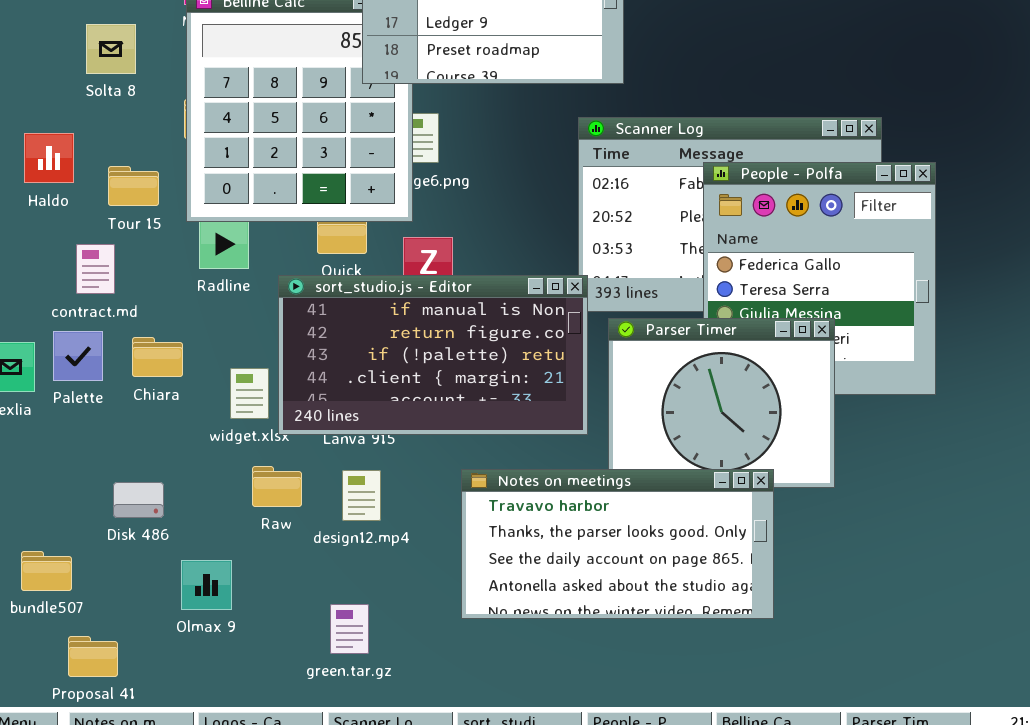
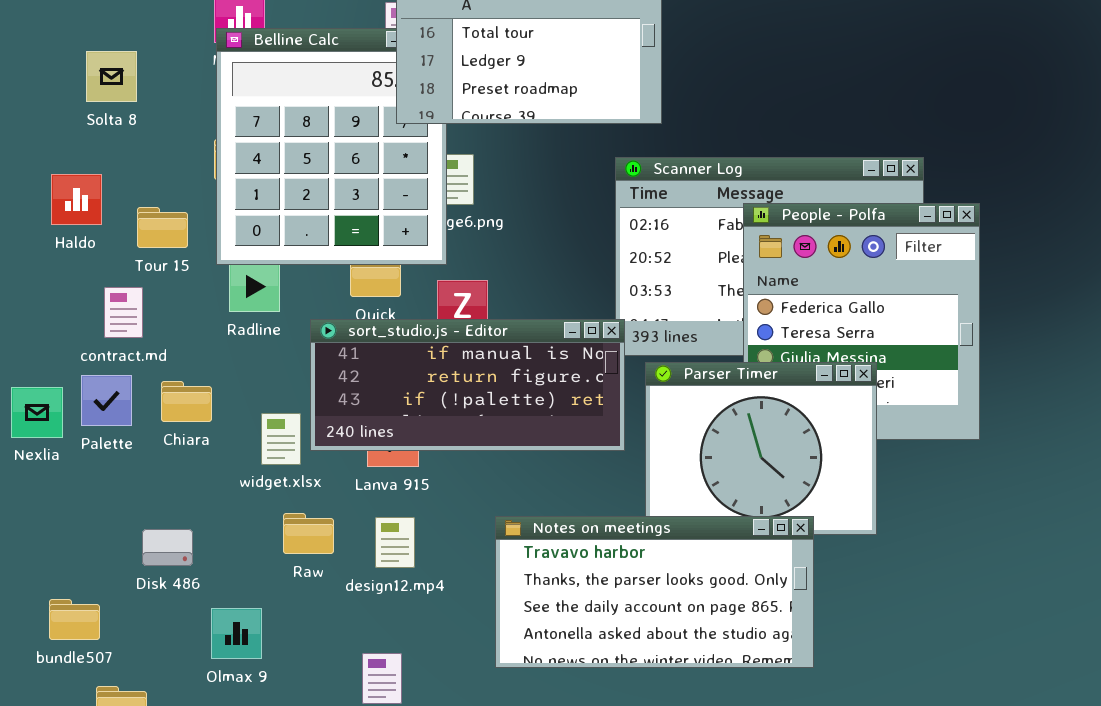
Solta 8: [86,24,136,74] -> [86,51,137,102], moved
sort_studio.js - Editor: [278,275,588,435] -> [310,319,625,451], resized

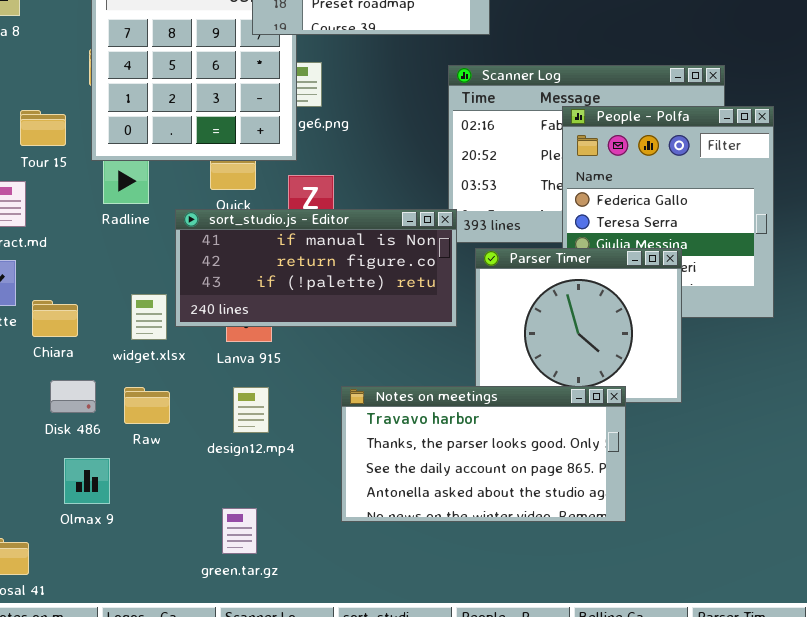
Chiara: [161,381,212,422] -> [32,300,78,337], moved
Raw: [283,513,334,554] -> [124,387,170,424], moved
Disk 486: [142,529,193,566] -> [50,380,96,413], moved
Olmax 9: [211,608,262,659] -> [64,458,110,504], moved

